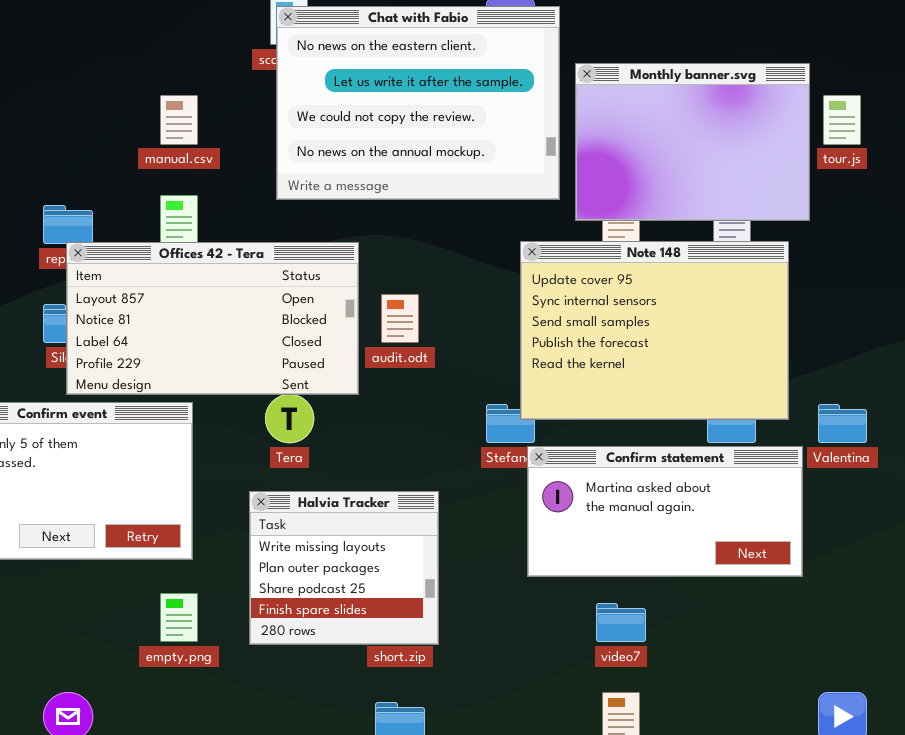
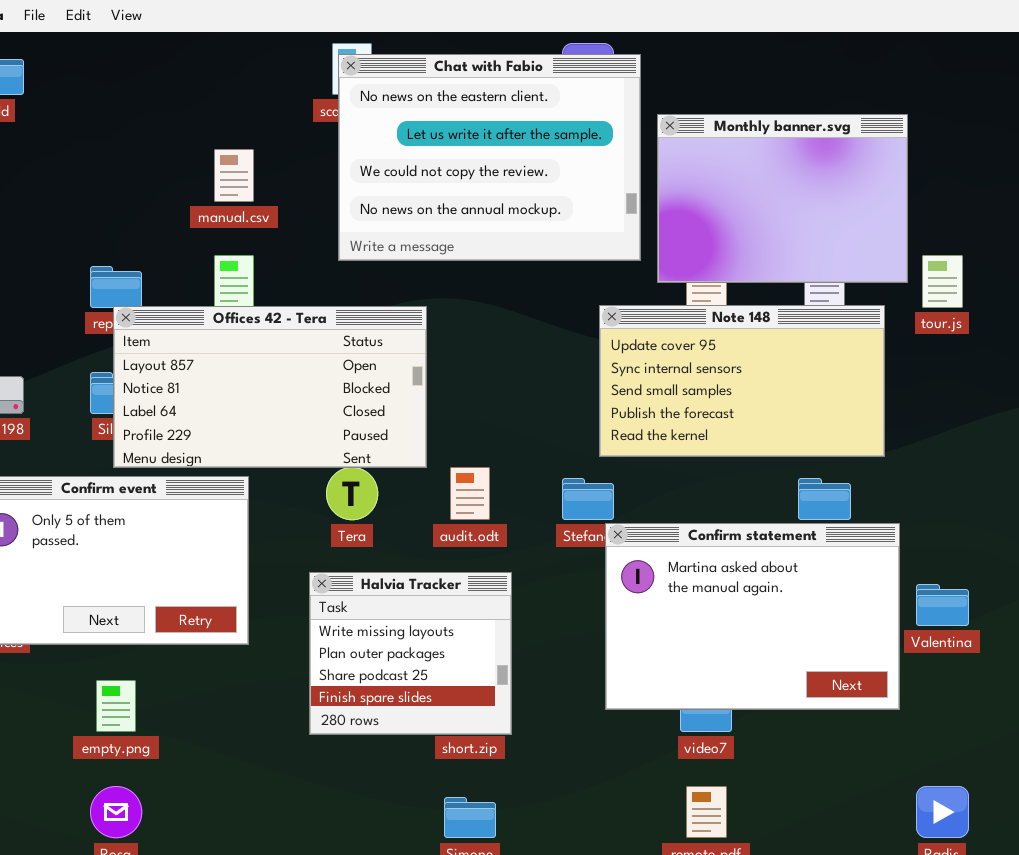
tour.js: [823,95,861,145] -> [922,255,963,308], moved
Note 148: [520,241,789,420] -> [599,305,885,457], resized
audit.odt: [381,294,419,343] -> [450,467,490,520], moved
Valentina: [818,404,867,443] -> [916,584,969,626], moved
Confirm statement: [527,446,803,577] -> [605,523,900,710], resized
empty.png: [160,593,198,642] -> [96,680,136,732], moved

